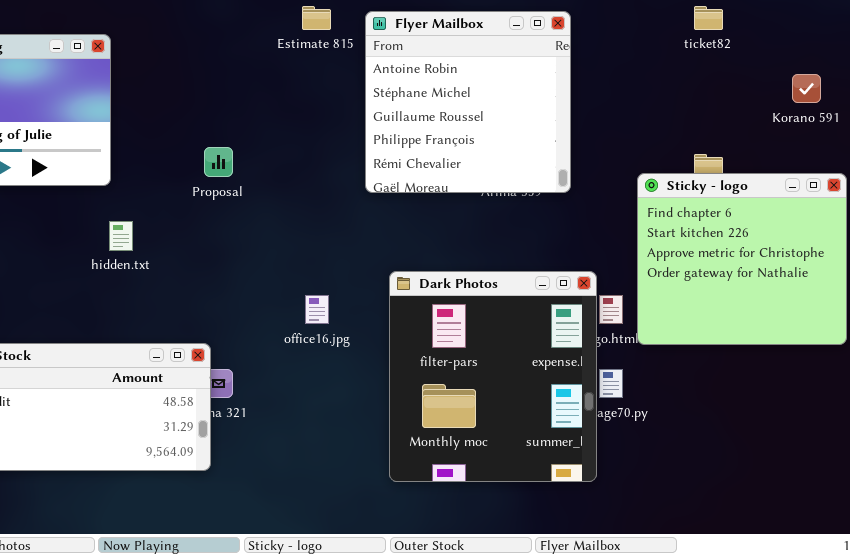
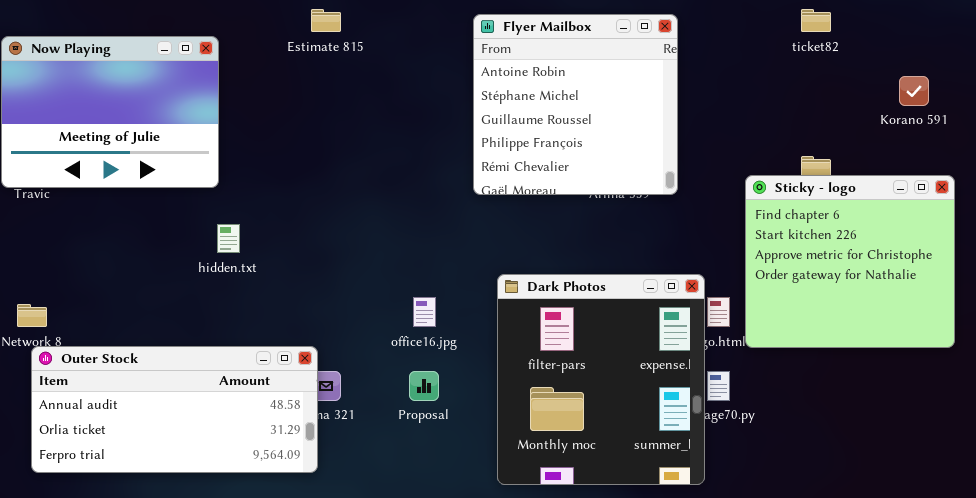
Estimate 815: [302,6,331,30] -> [311,9,341,32], moved
Proposal: [204,147,233,177] -> [409,371,439,401], moved

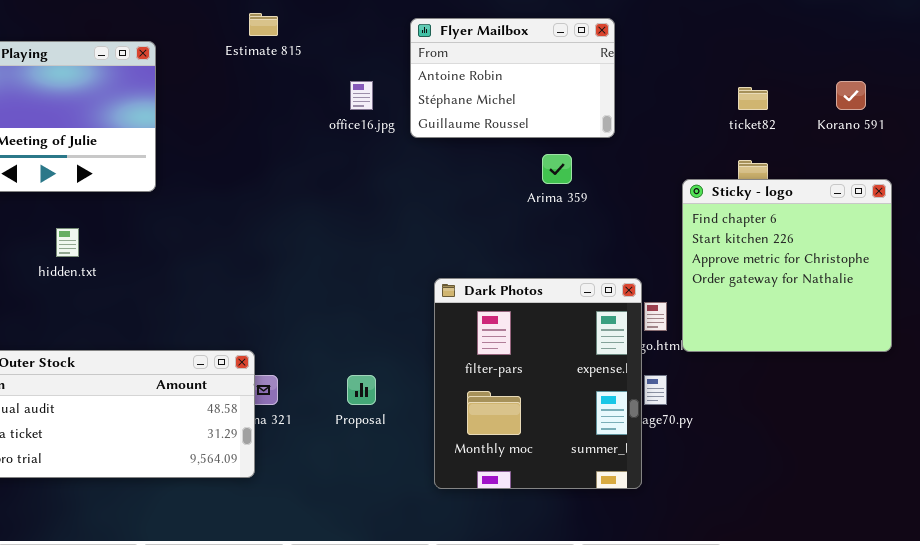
ticket82: [801,9,831,32] -> [738,87,768,110], moved
Flyer Mailbox: [473,14,678,195] -> [410,18,615,138], resized
hidden.txt: [217,224,240,253] -> [56,228,79,257], moved
office16.jpg: [413,297,436,327] -> [350,81,373,110], moved

